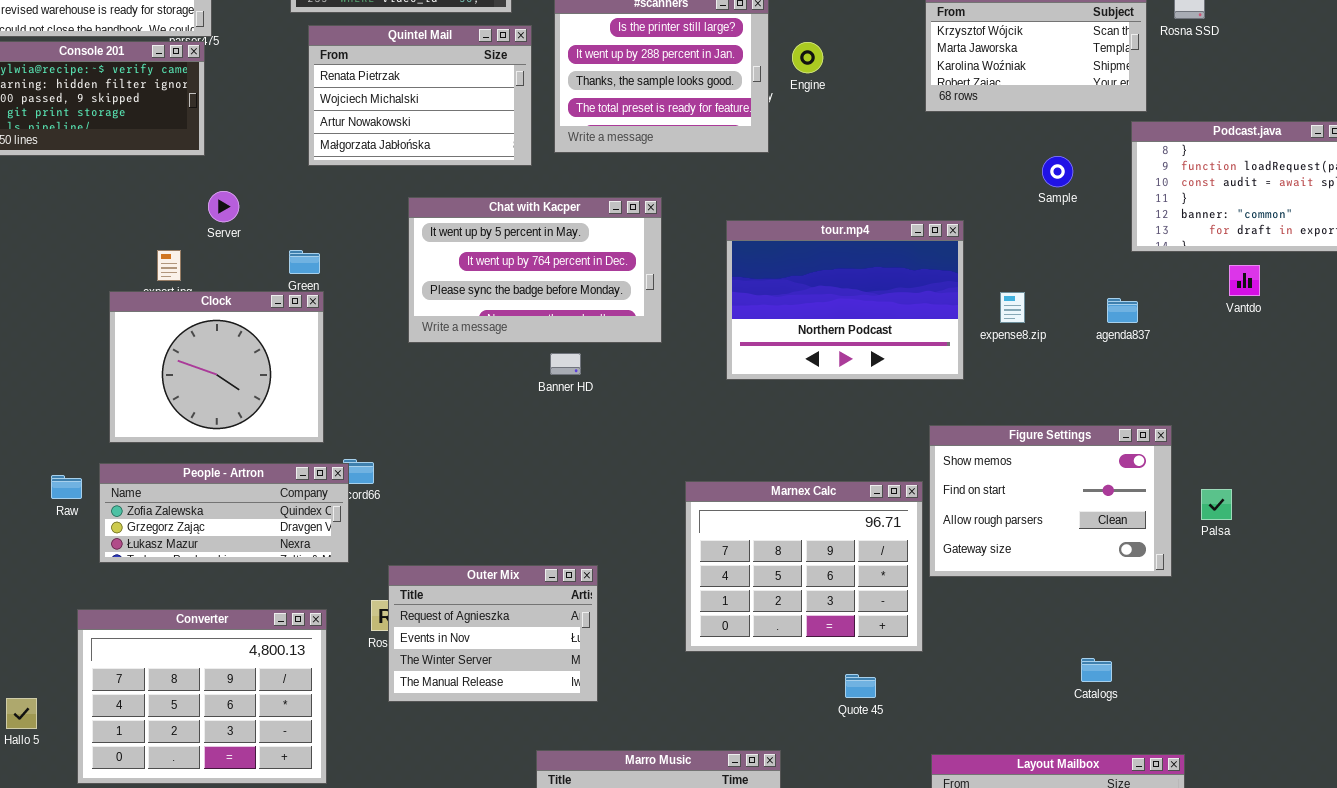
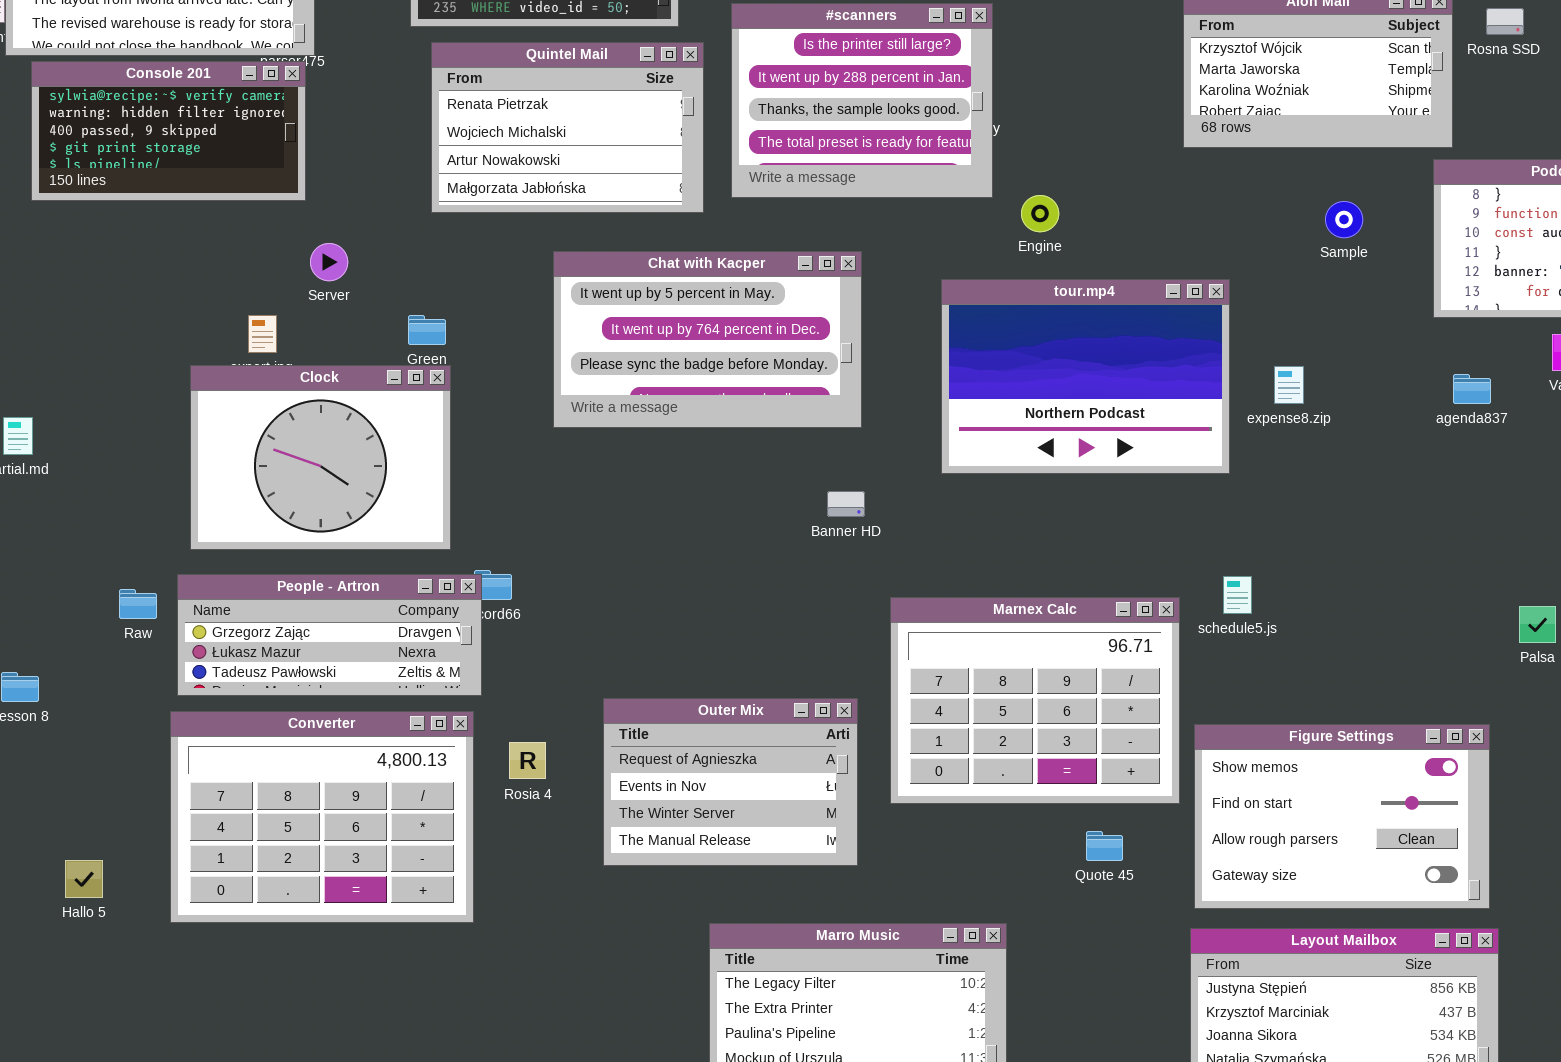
Engine: [792,42,823,73] -> [1021,195,1059,232], moved
agenda837: [1107,298,1138,323] -> [1453,374,1491,404], moved
Banner HD: [550,353,581,375] -> [827,491,865,517], moved
Figure Settings: [929,425,1172,577] -> [1194,724,1490,909], moved
People - Artron: [99,463,349,563] -> [177,574,482,696], scrolled down 1 row
Outer Mix: [388,565,598,702] -> [603,698,858,866], moved
Converter: [77,609,327,784] -> [170,711,474,923], moved

